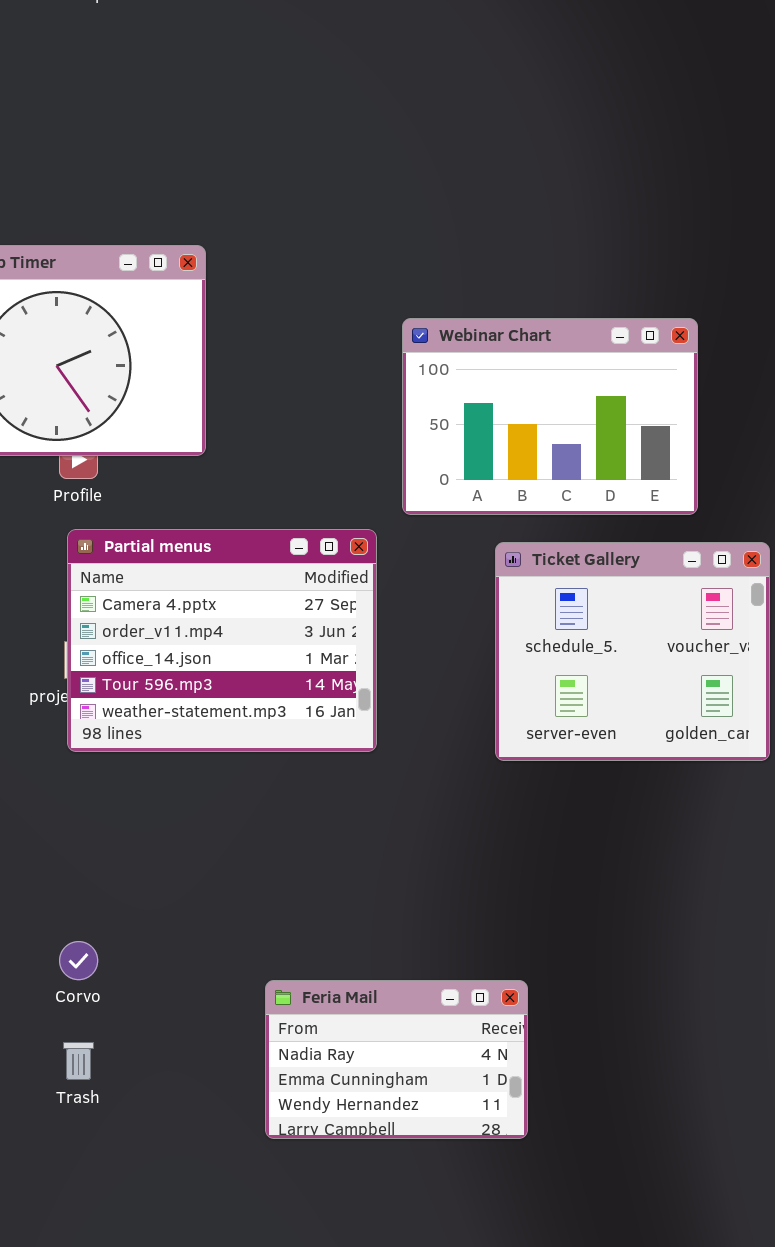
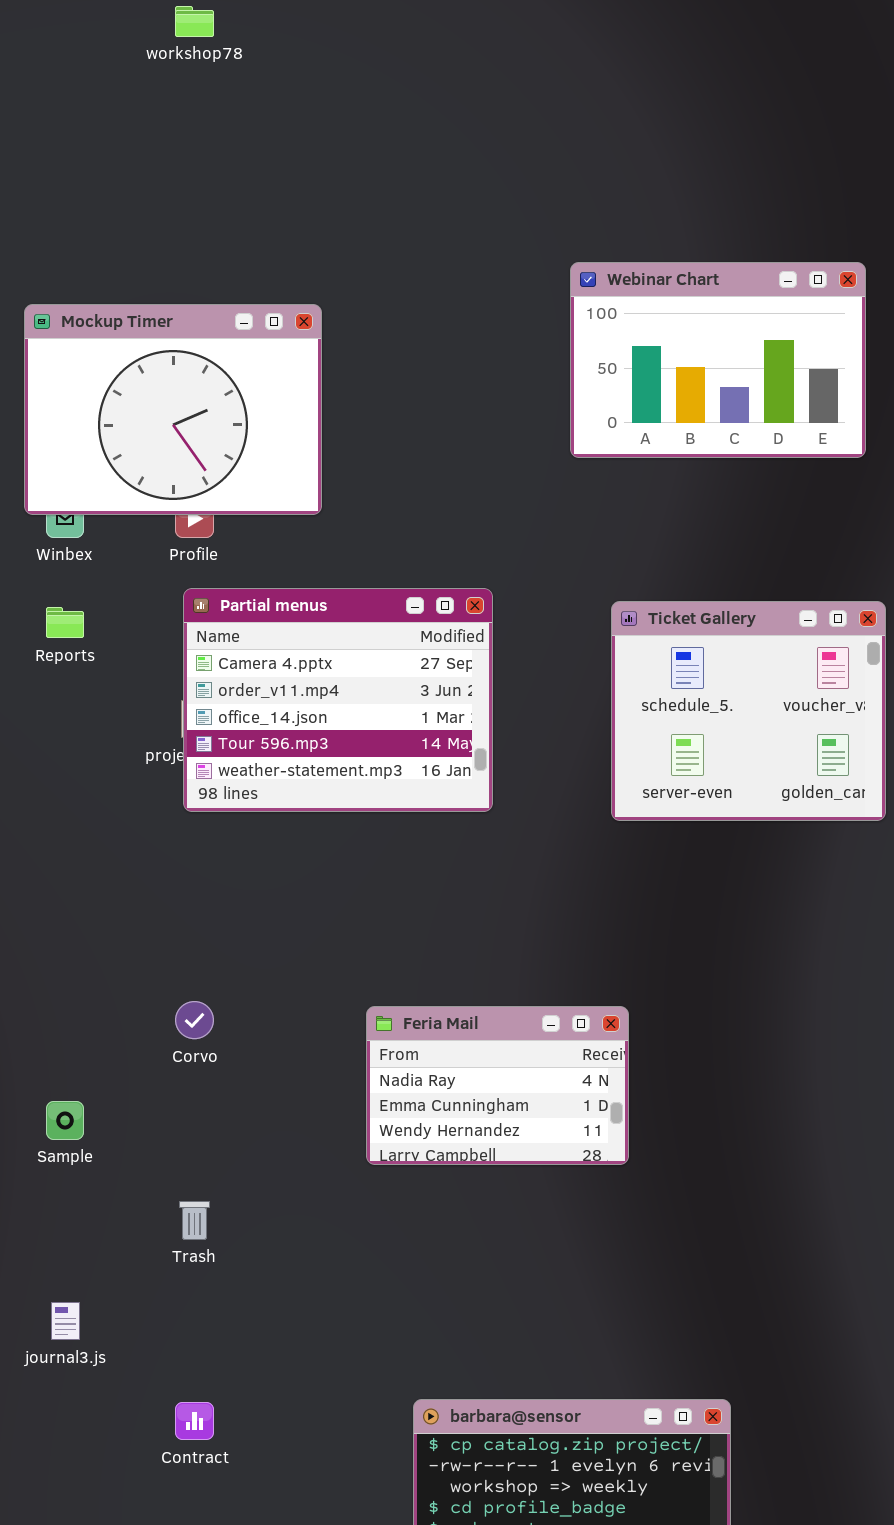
Webinar Chart: [402,318,698,515] -> [570,262,866,458], moved
Feria Mail: [265,980,528,1139] -> [366,1006,629,1165], moved
Trash: [63,1042,94,1080] -> [179,1201,210,1240], moved

